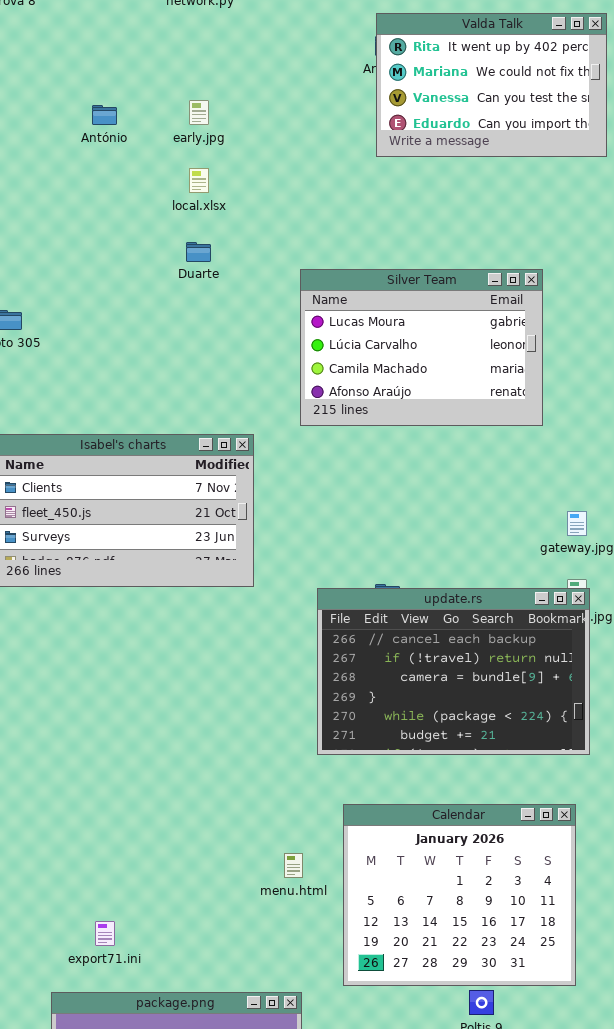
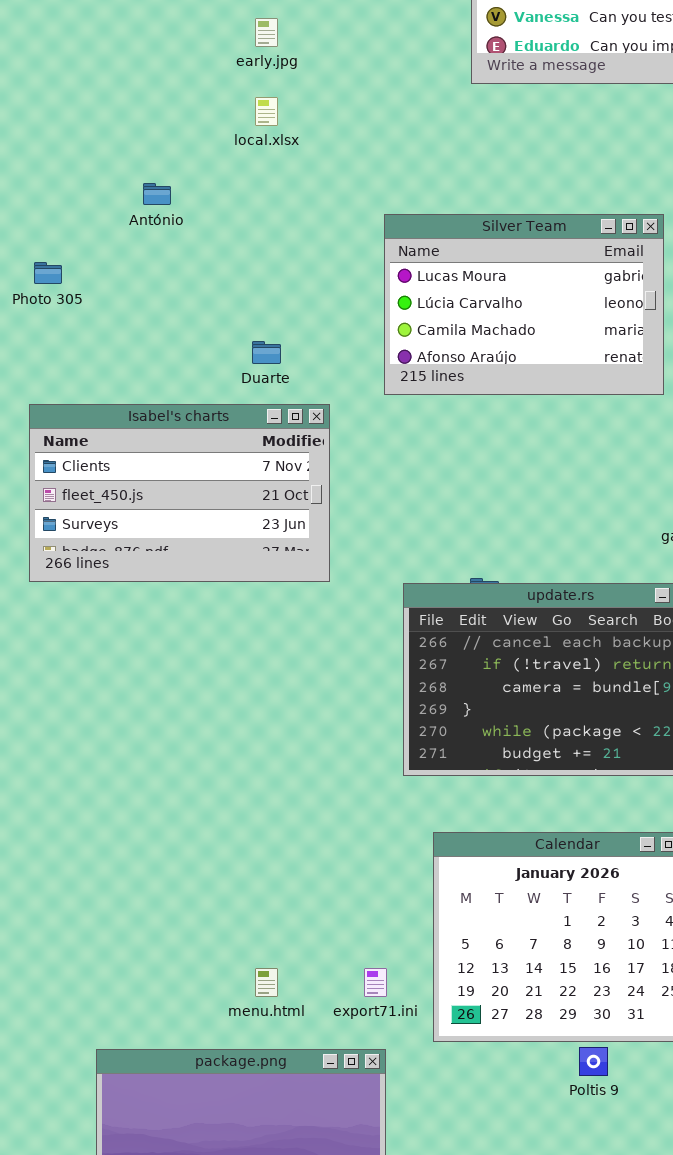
António: [92,105,117,125] -> [143,183,171,205], moved
Duarte: [186,242,211,262] -> [252,341,281,364], moved
menu.html: [284,853,303,878] -> [255,968,278,997], moved
export71.ini: [95,921,115,946] -> [364,968,387,997], moved

